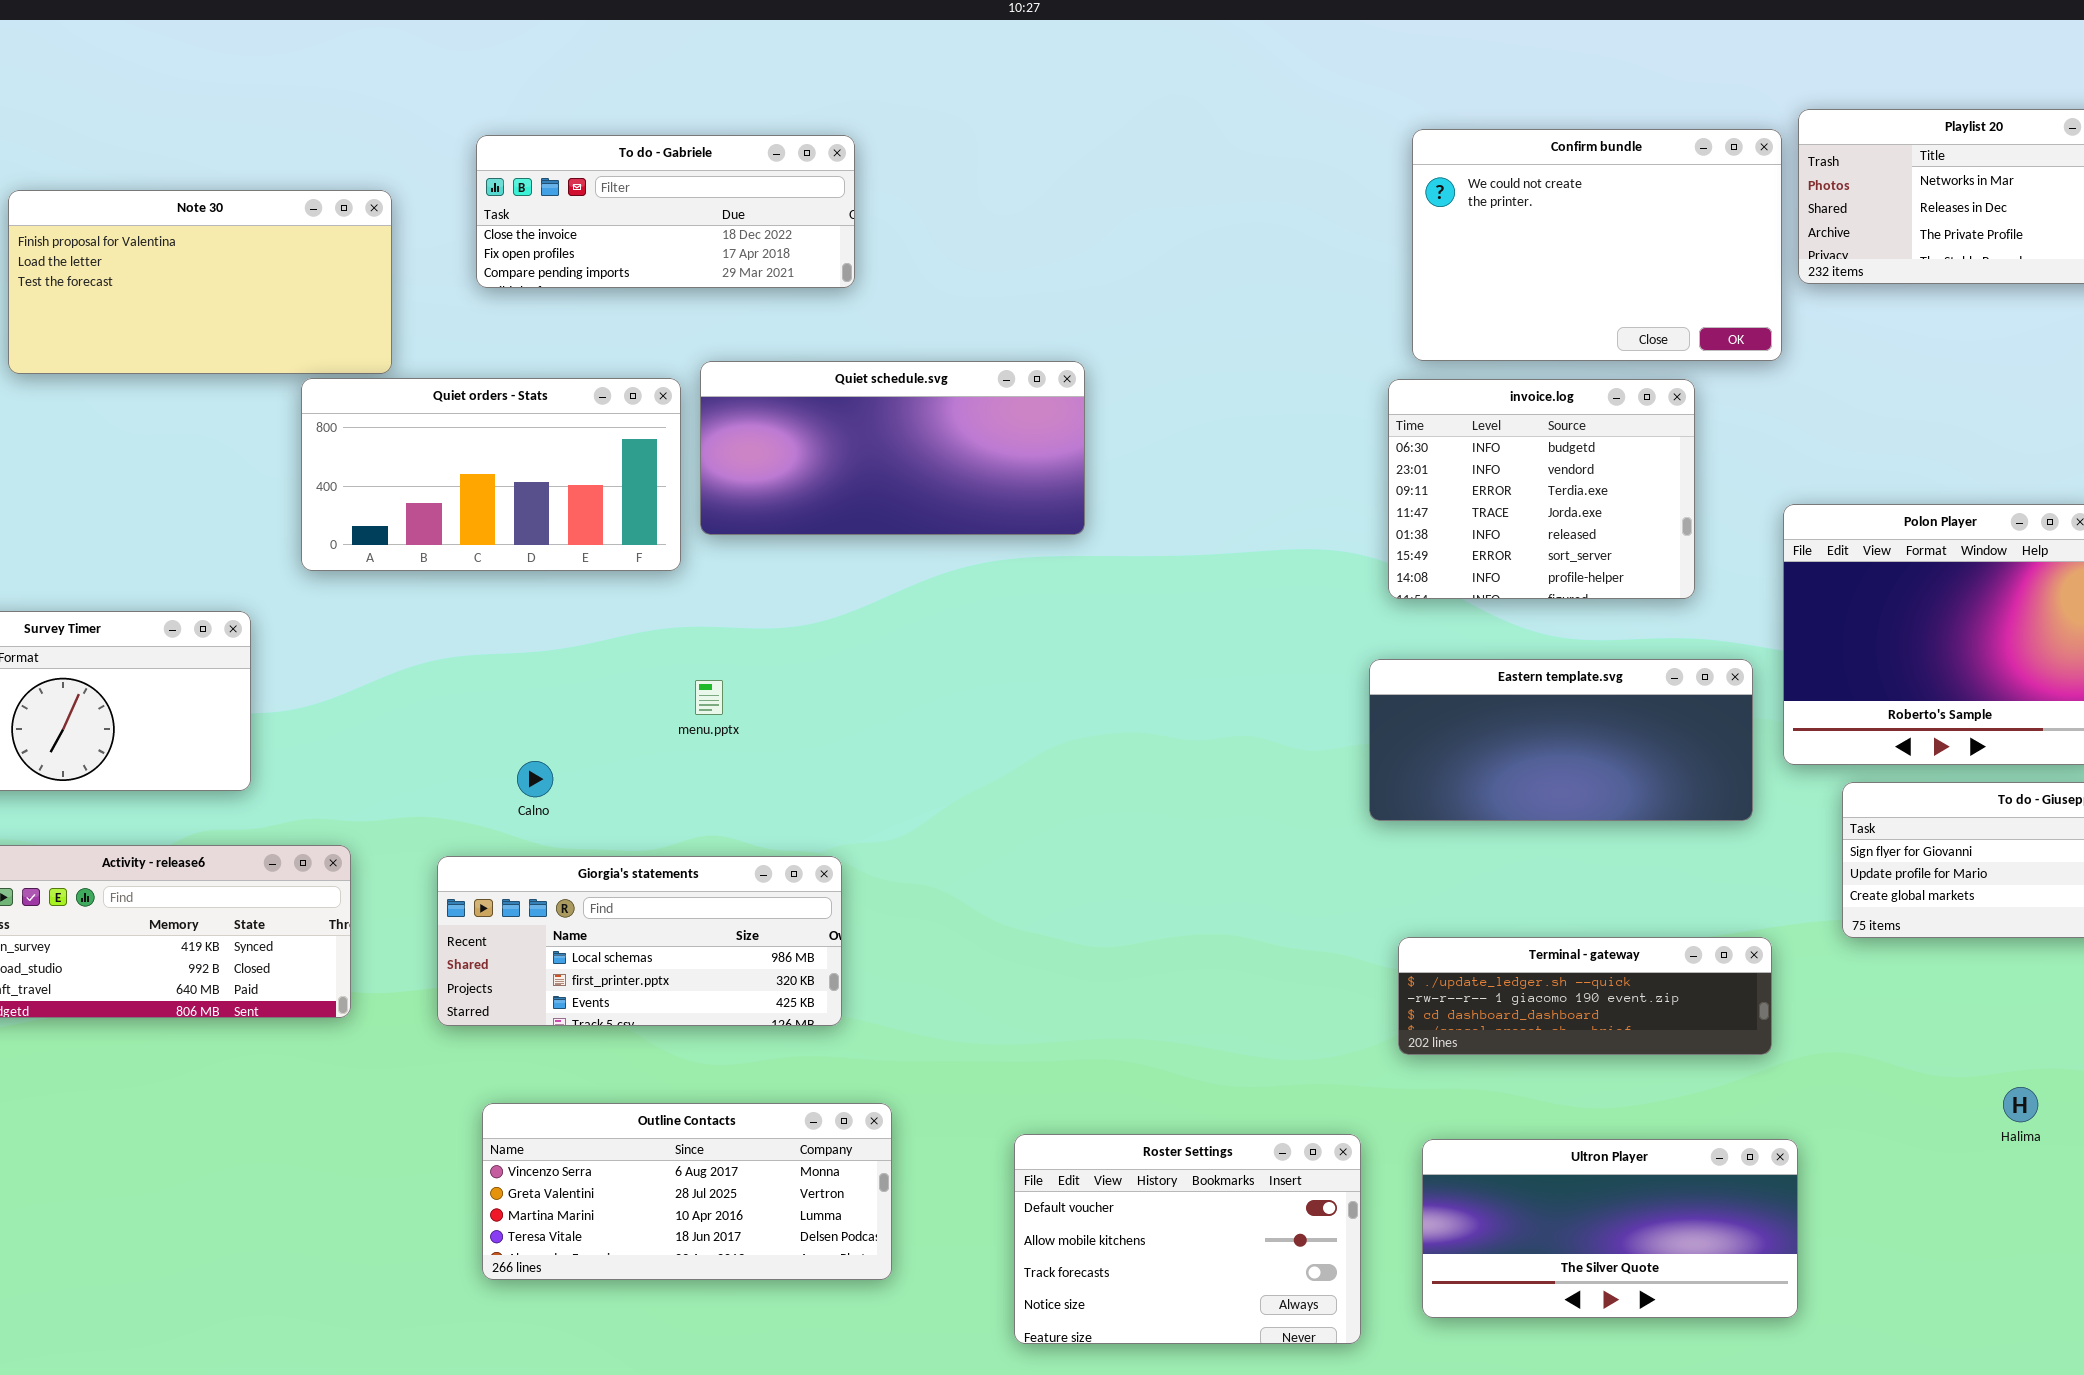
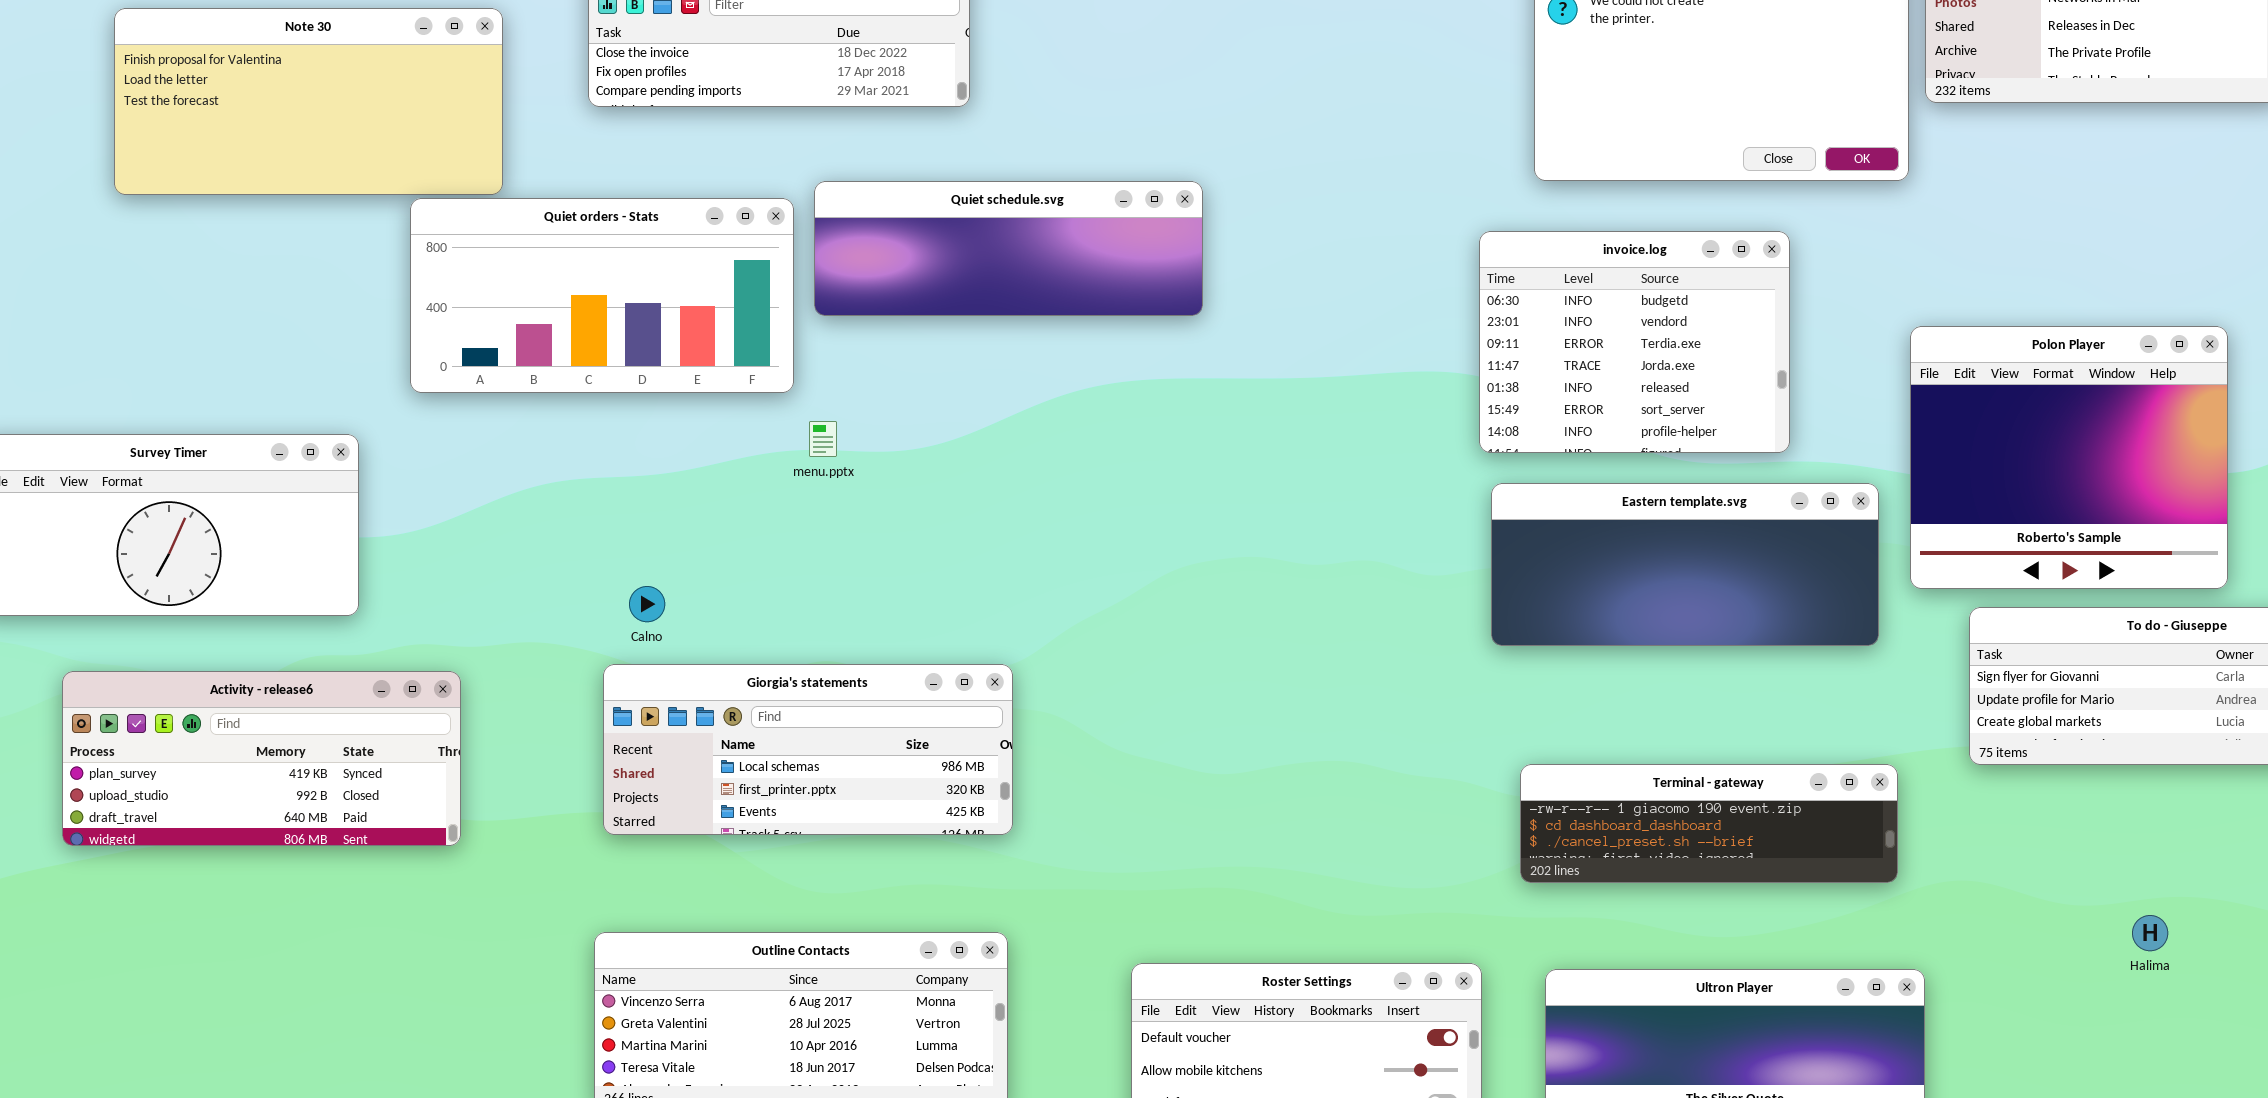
Quiet schedule.svg: [700,361,1085,535] -> [814,181,1203,316], resized
invoice.log: [1388,379,1695,599] -> [1479,231,1790,453], moved
menu.pptx: [695,680,723,715] -> [809,421,837,457], moved
Giorgia's statements: [437,856,842,1026] -> [603,664,1013,835], moved
Terminal - gateway: [1398,937,1772,1055] -> [1520,764,1898,883], scrolled down 1 row

